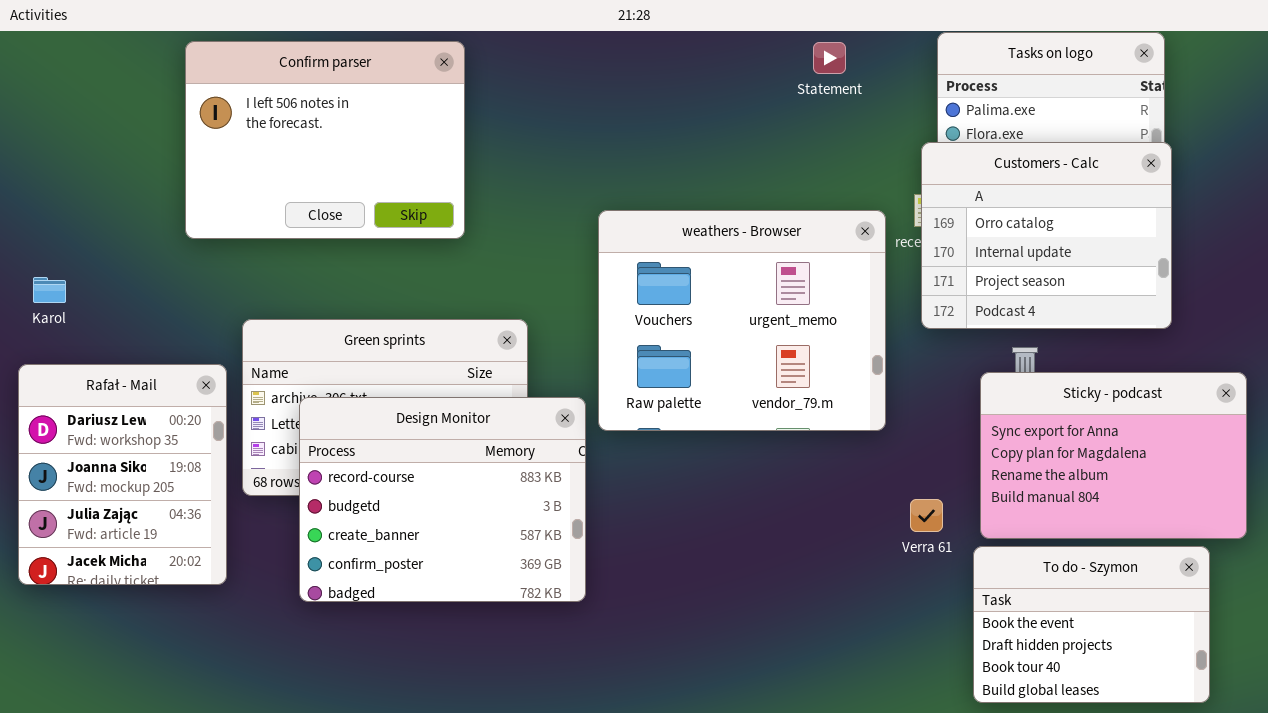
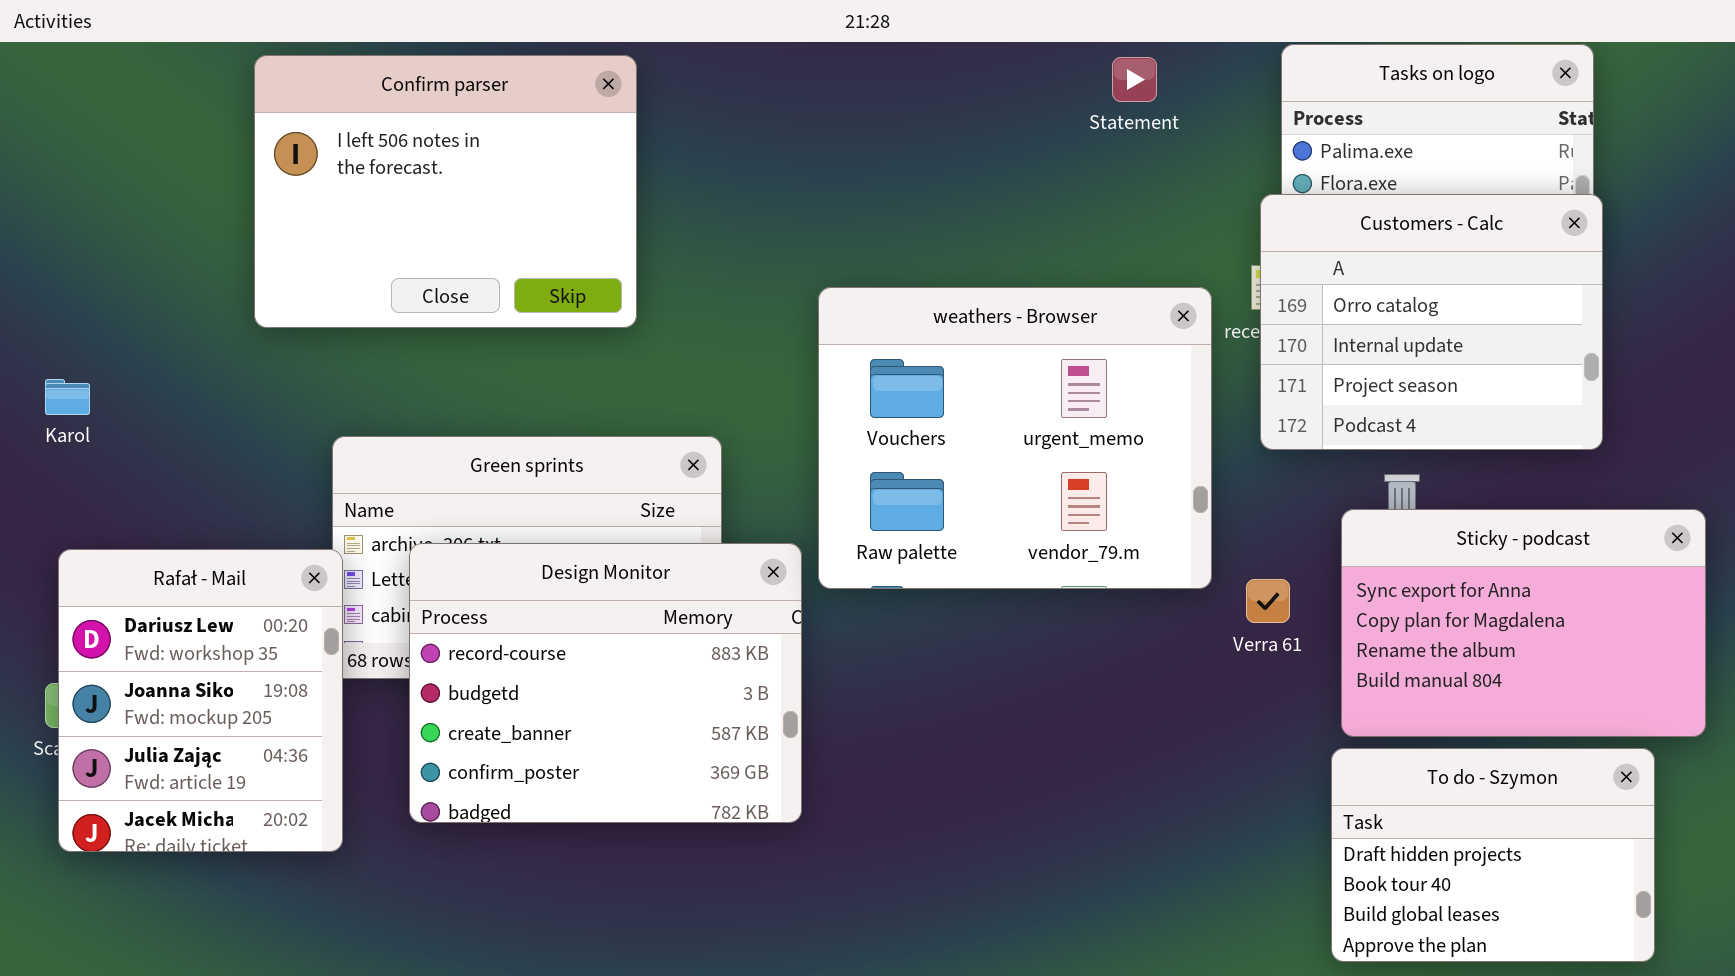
Rafał - Mail: [18,364,227,585] -> [58,549,343,852], moved
Verra 61: [910,499,943,532] -> [1246,579,1290,623], moved
To do - Szymon: [973,546,1210,703] -> [1331,748,1655,962], scrolled down 1 row

